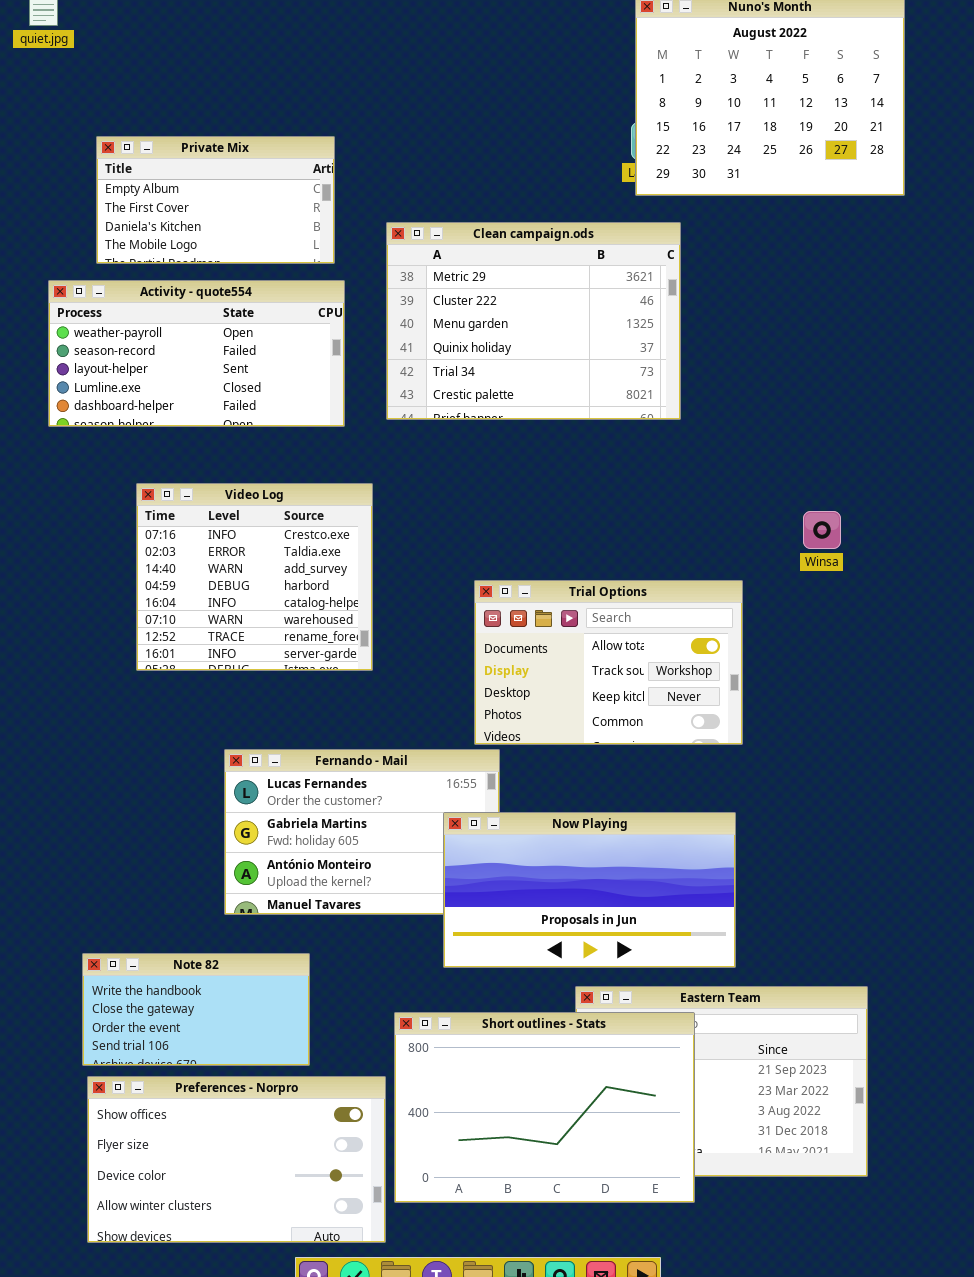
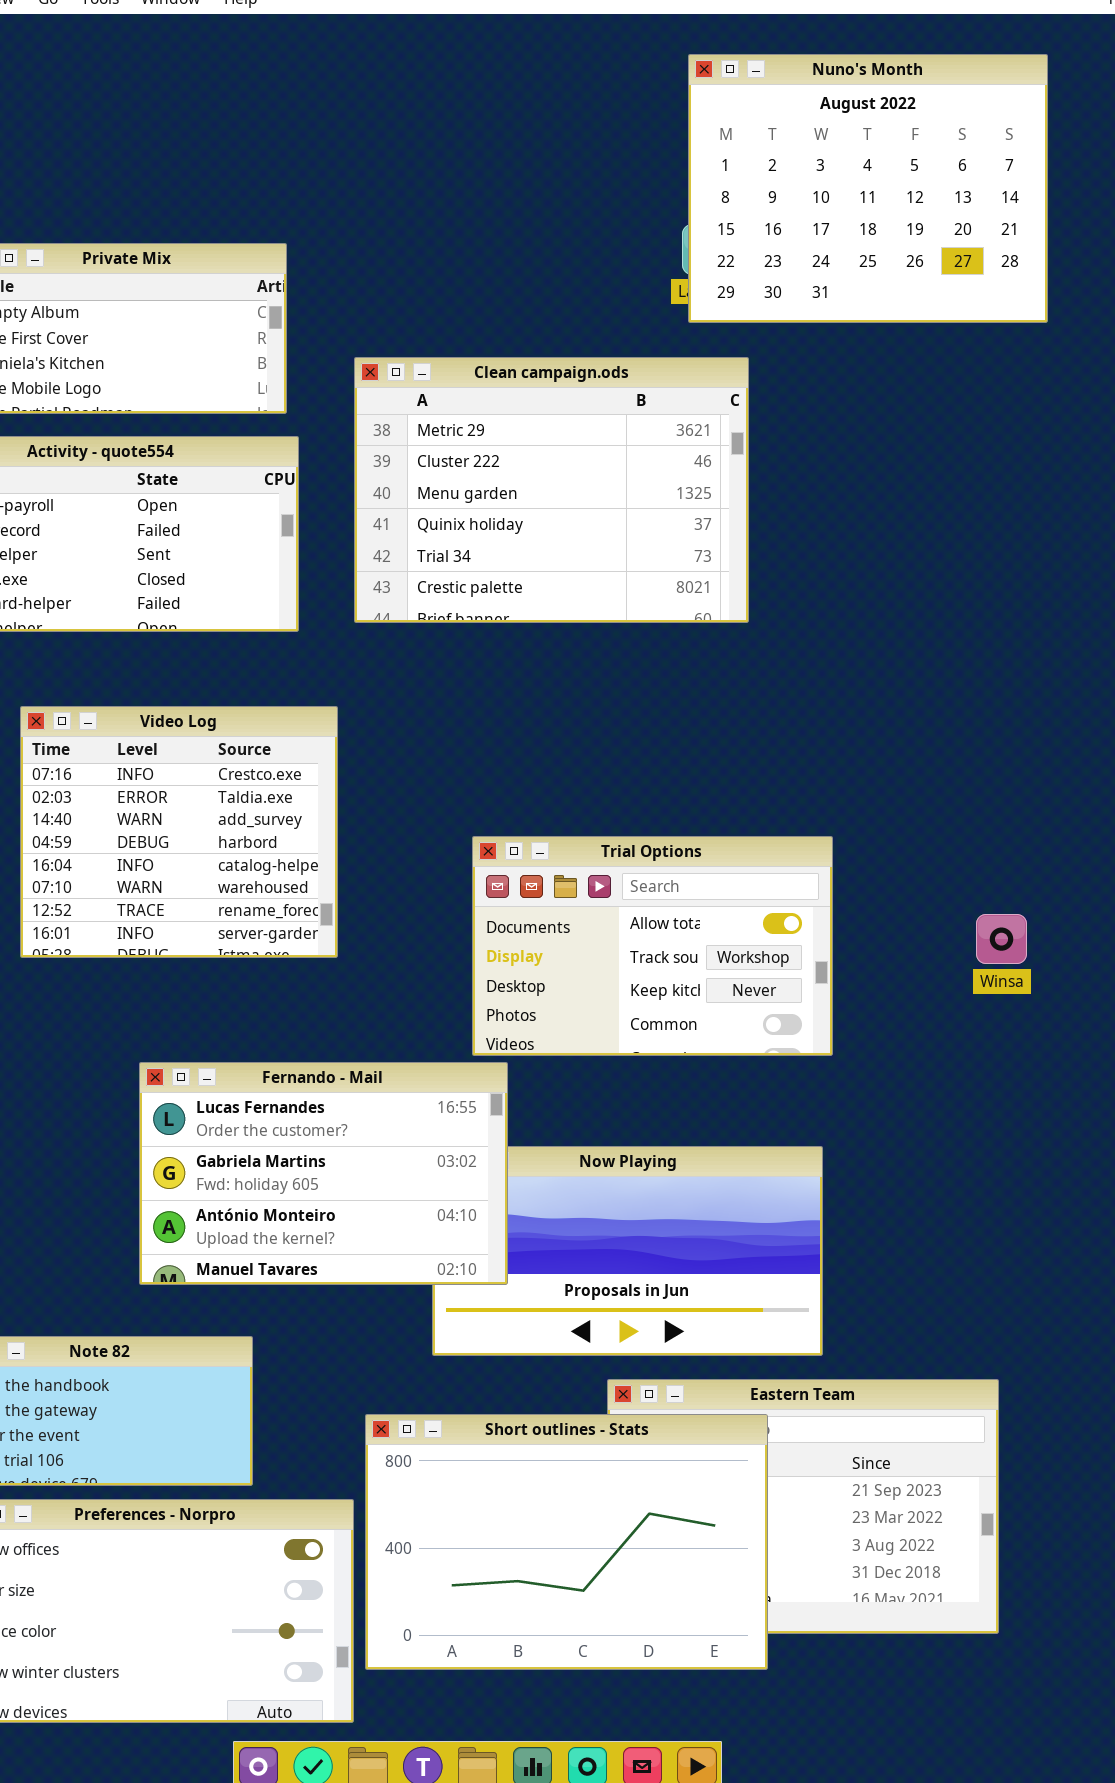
Winsa: [803,511,841,549] -> [976,914,1027,964], moved
Fernando - Mail: [224,749,500,915] -> [139,1062,508,1285], raised

